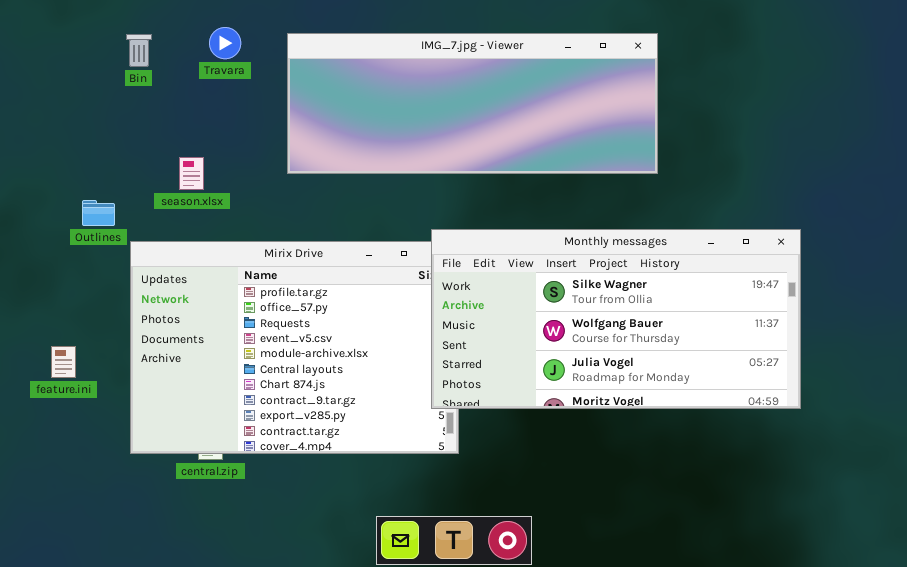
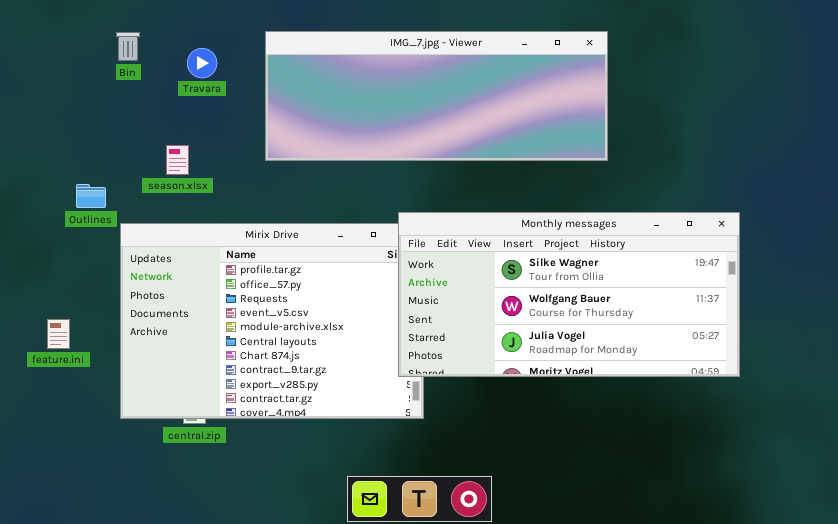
Travara: [209,27,241,59] -> [187,48,217,78], moved

